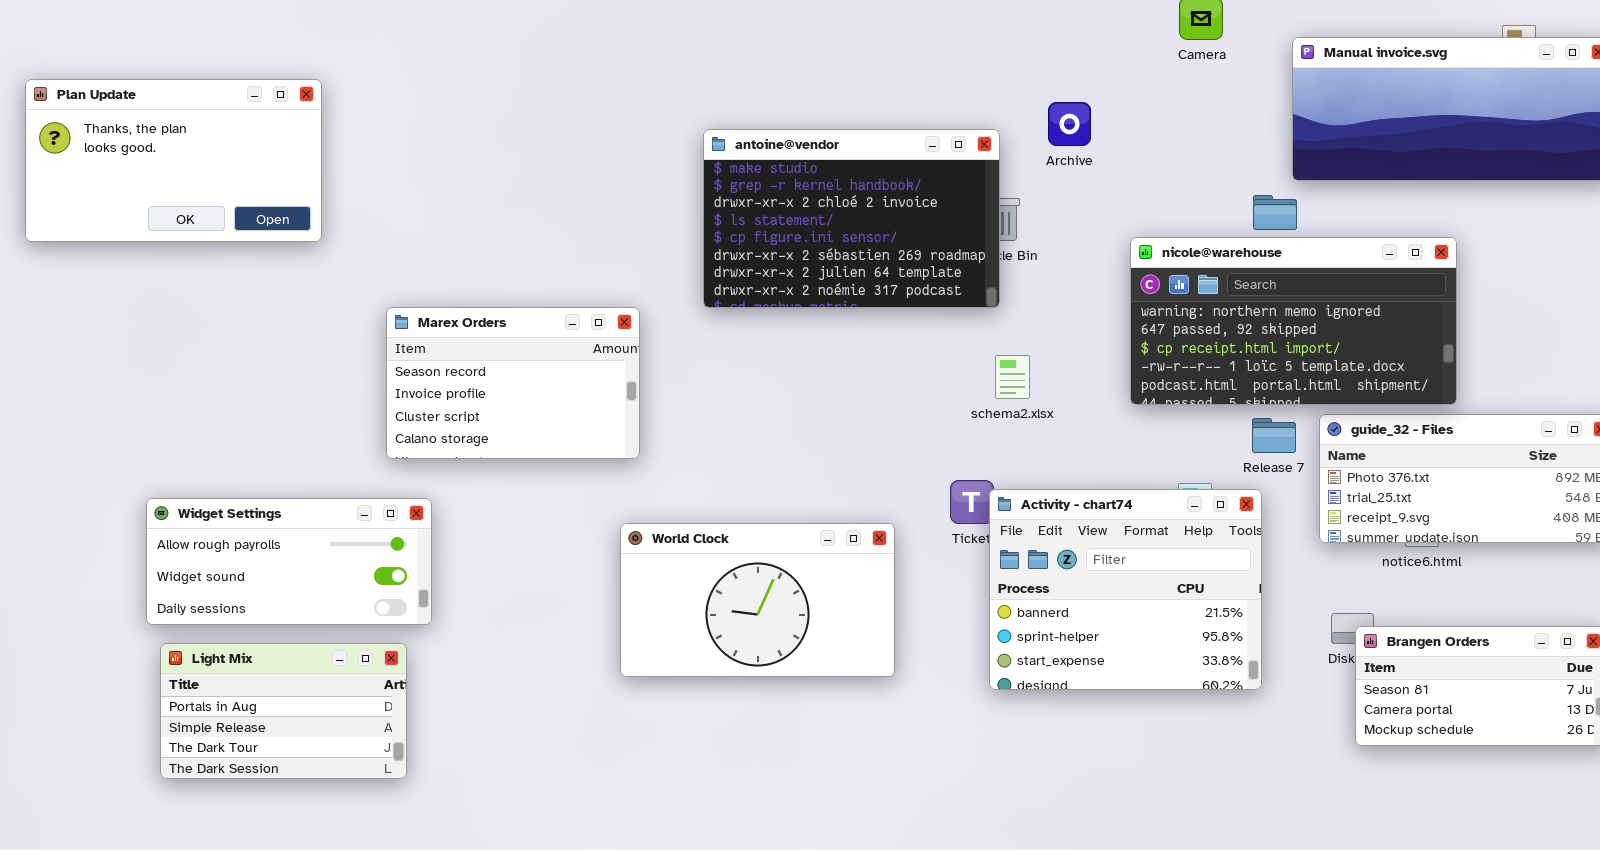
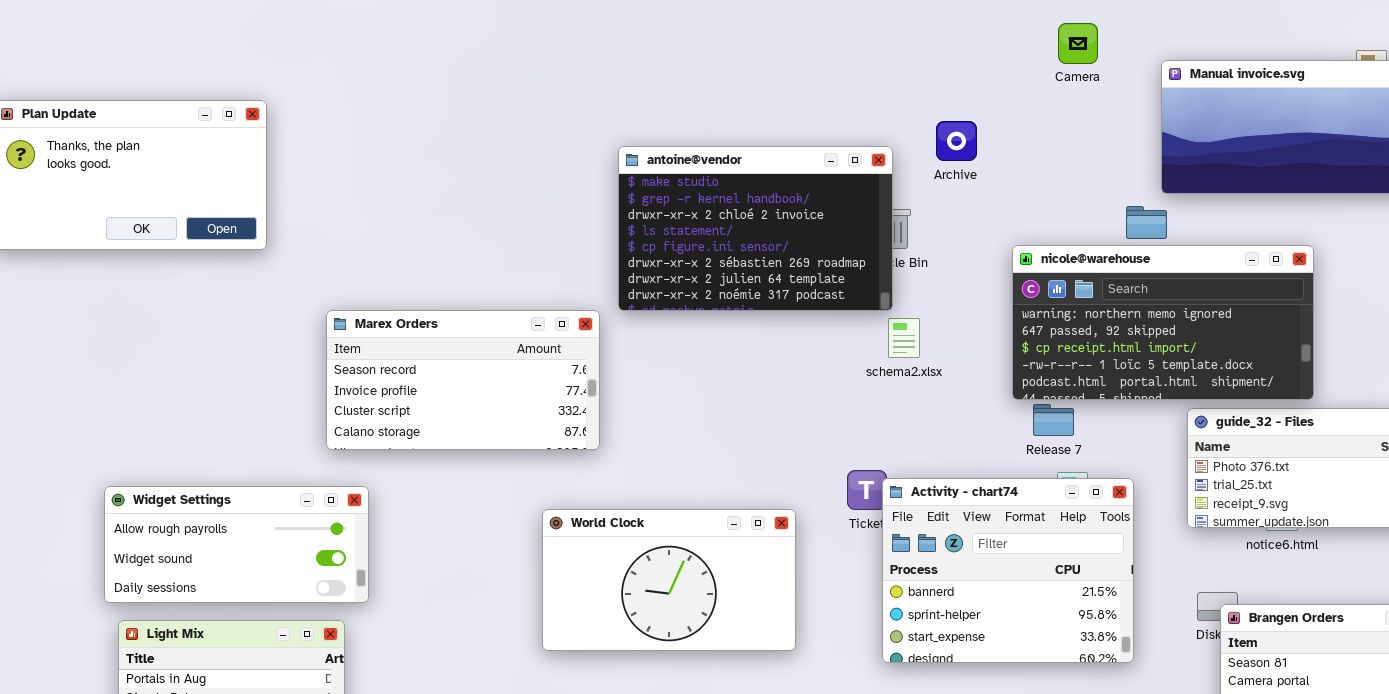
Marex Orders: [386,307,640,459] -> [326,310,600,450], resized
schema2.xlsx: [995,355,1030,399] -> [888,318,920,358], moved
Release 7: [1252,418,1296,453] -> [1033,404,1074,436], moved

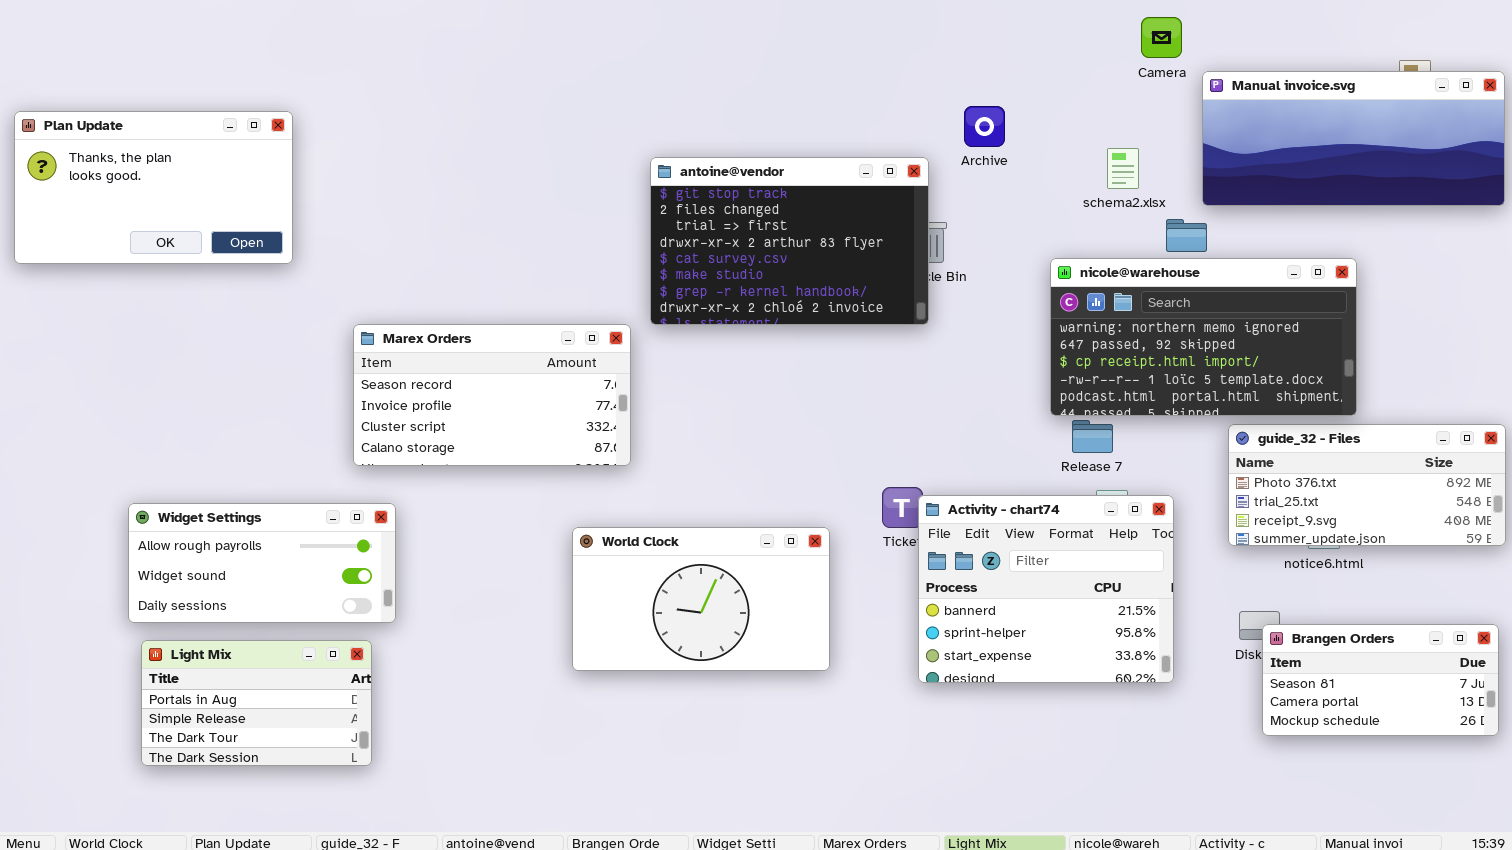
Camera: [1058,23,1098,64] -> [1141,17,1182,58], moved
Archive: [936,121,977,161] -> [964,106,1005,147], moved
antoine@vendor: [618,146,893,311] -> [650,157,929,325], scrolled up 5 rows
schema2.xlsx: [888,318,920,358] -> [1107,148,1139,189], moved

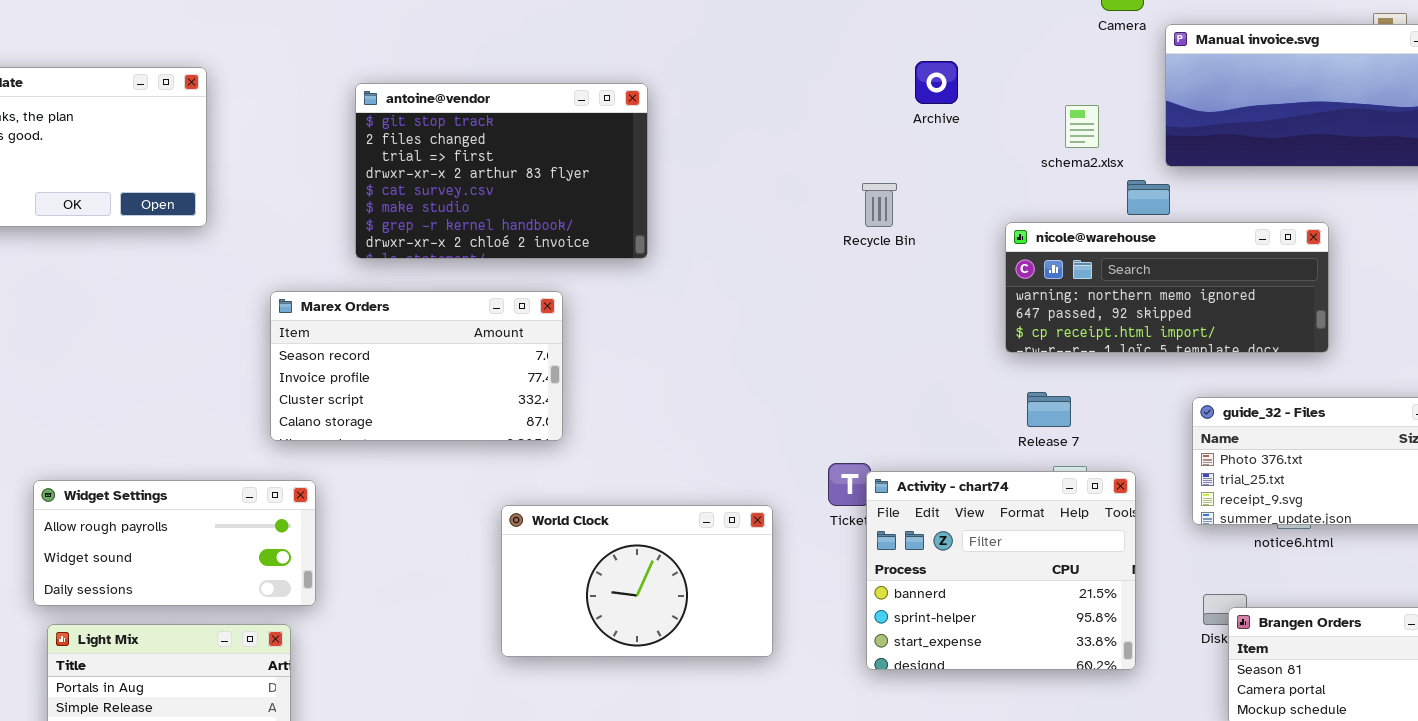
antoine@vendor: [650,157,929,325] -> [355,83,648,259], moved
nicole@warehouse: [1050,258,1357,416] -> [1005,222,1329,353], resized

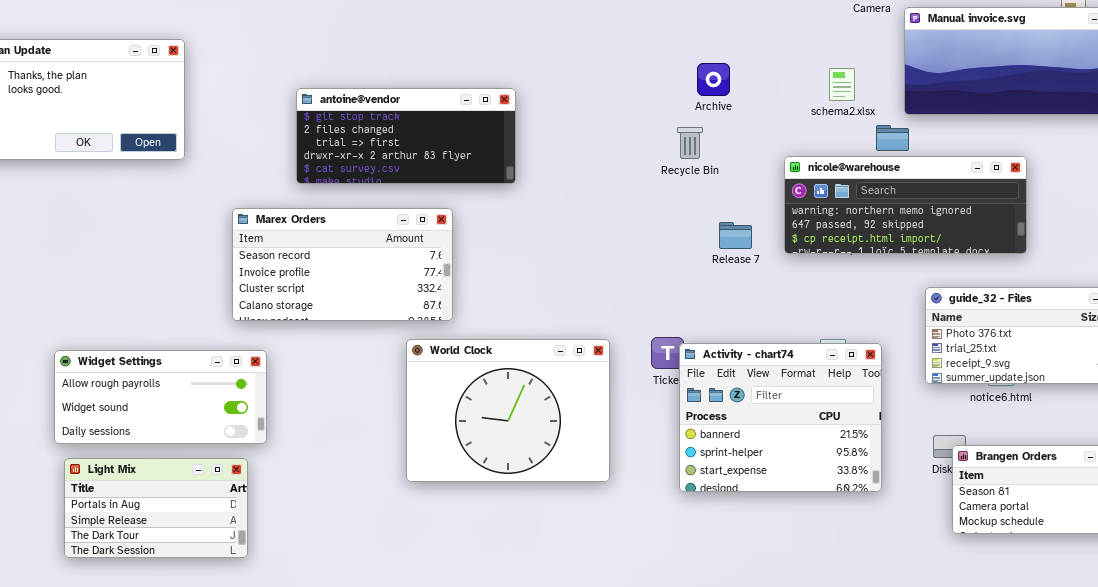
Archive: [915,61,958,104] -> [697,63,730,96], moved
antoine@vendor: [355,83,648,259] -> [296,88,516,184], resized
Release 7: [1027,392,1071,427] -> [719,222,752,249], moved
World Clock: [501,505,773,657] -> [406,339,610,482], resized

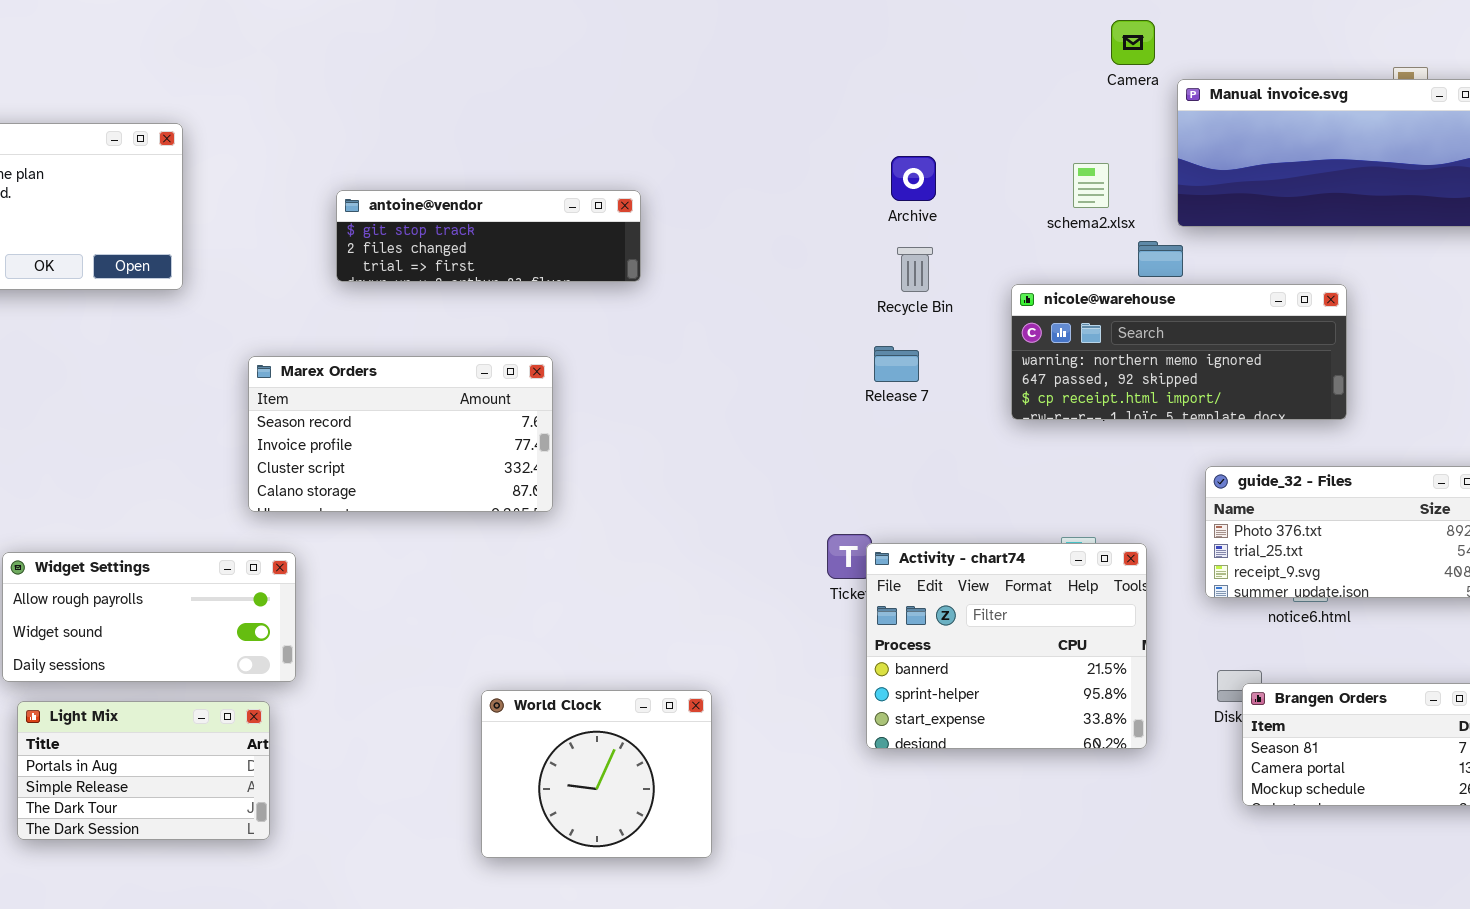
antoine@vendor: [296,88,516,184] -> [336,190,641,282], resized
Recycle Bin: [677,127,703,159] -> [897,247,933,292], moved
Release 7: [719,222,752,249] -> [874,346,919,382], moved
World Clock: [406,339,610,482] -> [481,690,712,858], moved, resized

